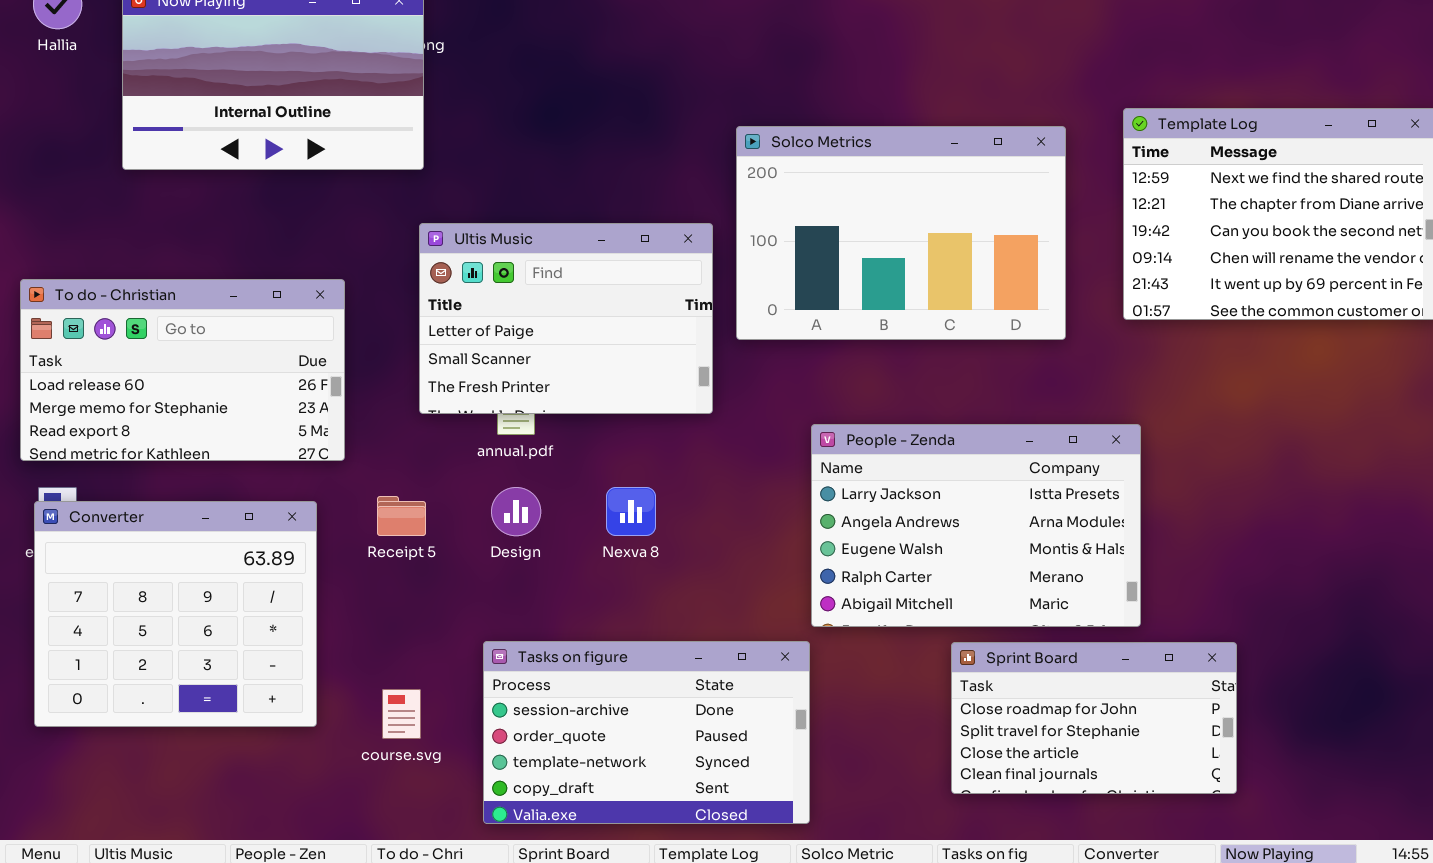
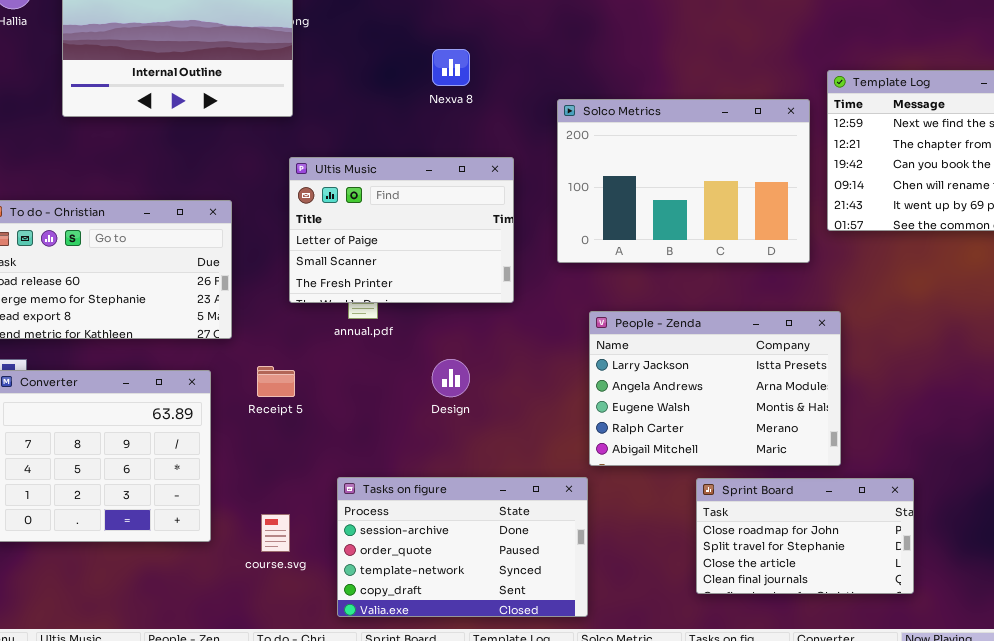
Solco Metrics: [736,126,1066,340] -> [557,99,810,263], moved
Design: [491,487,541,536] -> [432,359,470,397], moved
Nexva 8: [606,487,656,536] -> [432,49,470,86], moved

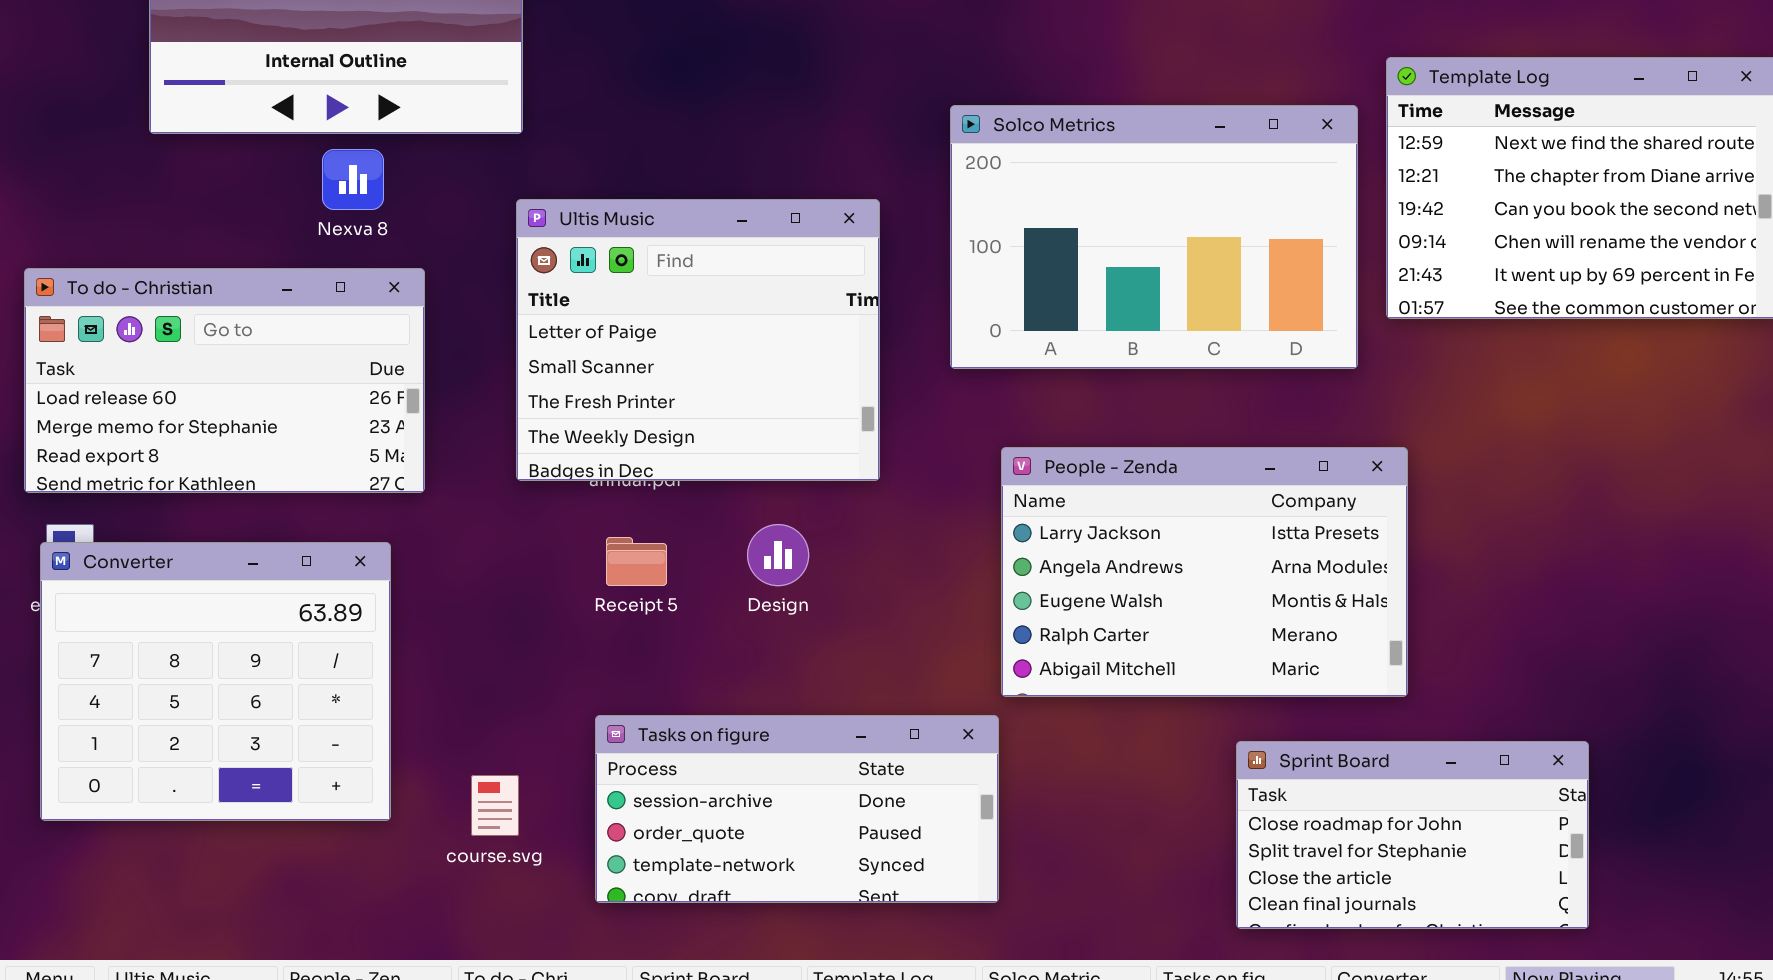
Nexva 8: [432,49,470,86] -> [322,149,384,210], moved
Ultis Music: [289,157,514,303] -> [516,199,880,481], resized
Receipt 5: [257,366,295,397] -> [606,537,667,586], moved
Tasks on figure: [337,477,588,617] -> [595,715,999,903], resized
Sprint Board: [696,478,914,594] -> [1236,741,1589,929], moved

